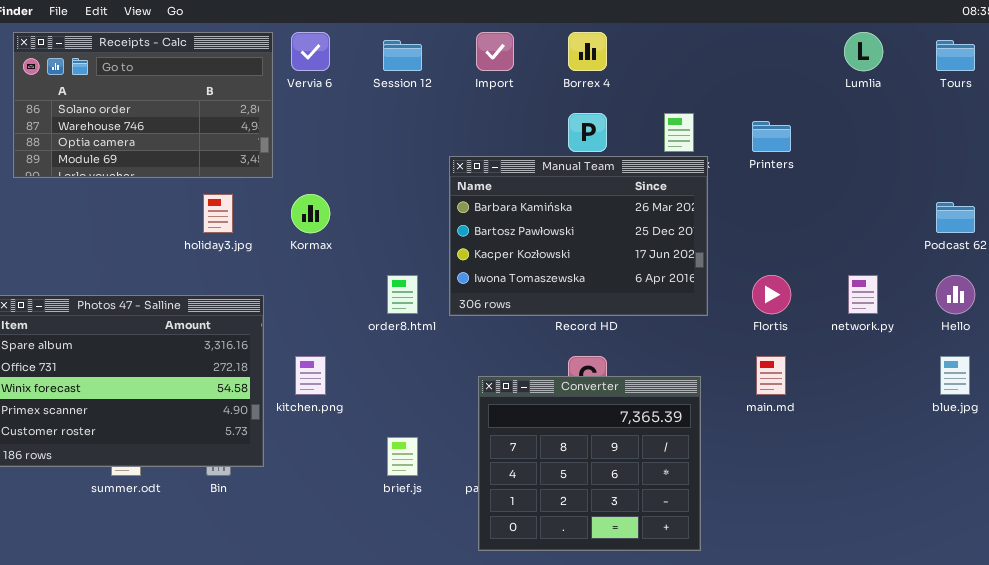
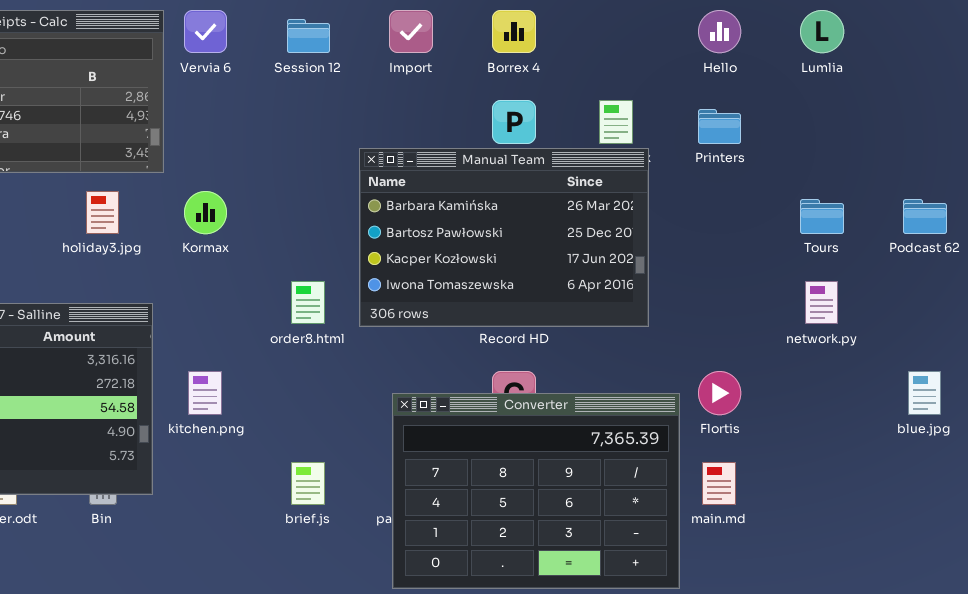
Tours: [936,40,975,71] -> [800,199,844,234], moved
Flortis: [752,275,791,314] -> [698,371,741,415], moved
Hello: [936,275,975,314] -> [698,10,741,53], moved
main.md: [756,356,786,395] -> [702,462,736,505], moved
Converter: [478,376,701,551] -> [392,393,680,589], resized

